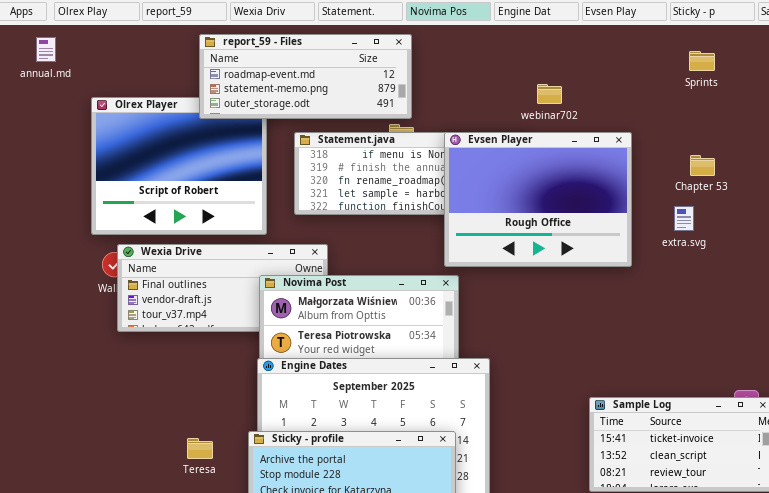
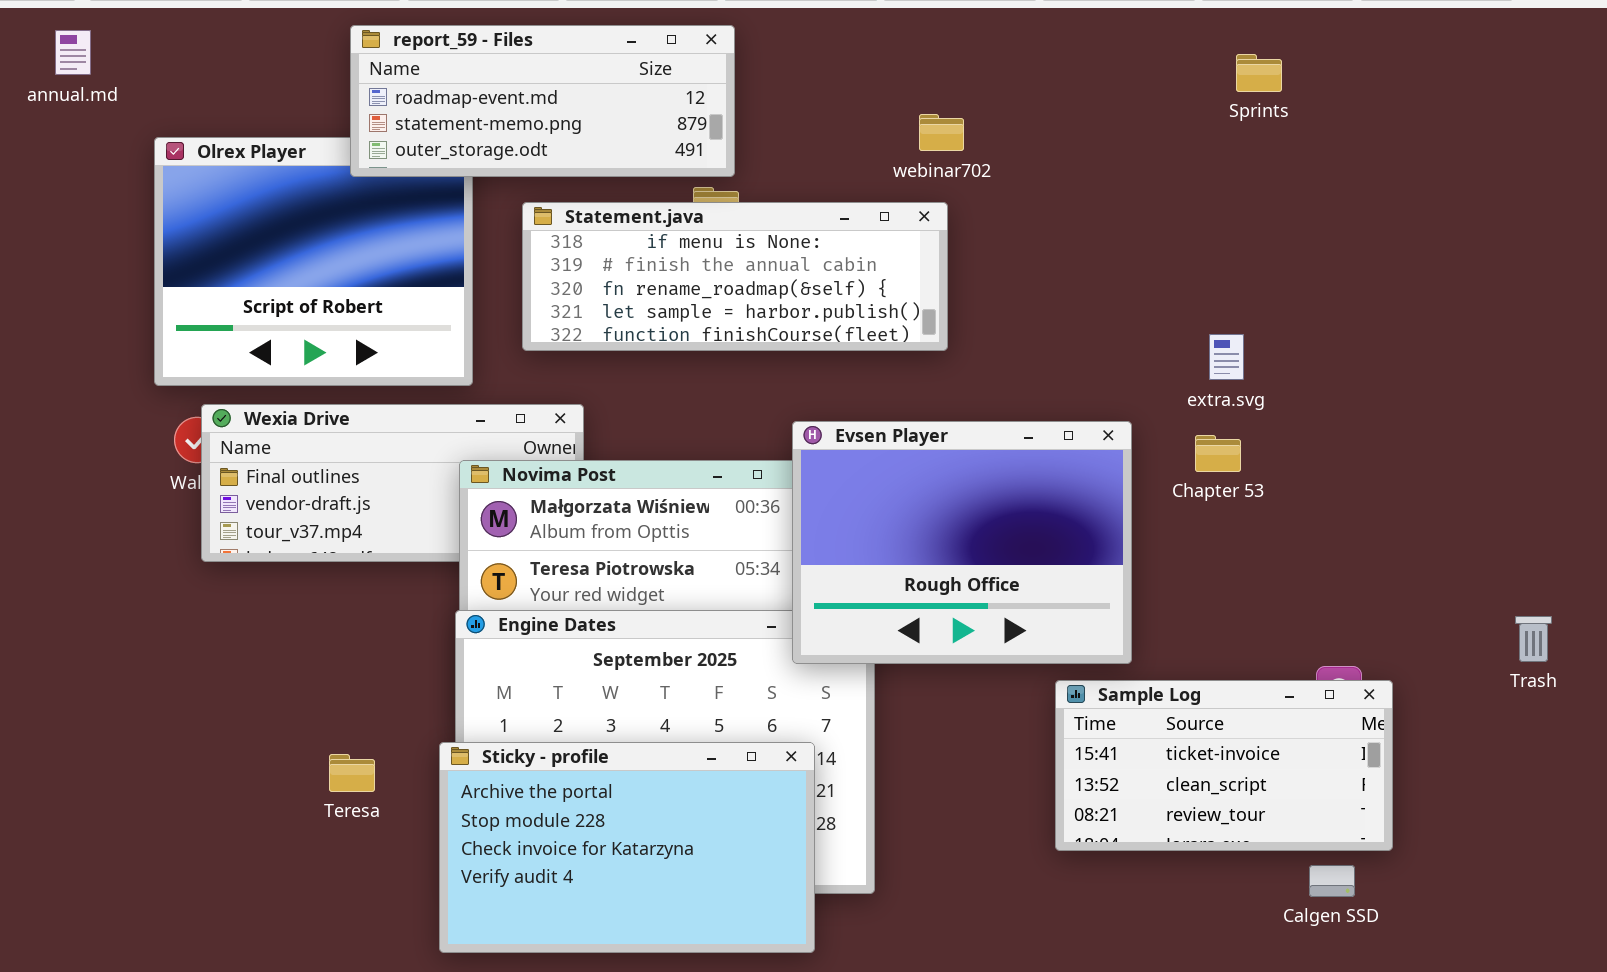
webinar702: [537,84,562,104] -> [919,114,964,151], moved
Evsen Player: [444,132,632,267] -> [792,421,1132,664], moved
Chapter 53: [690,155,715,176] -> [1195,435,1241,472], moved

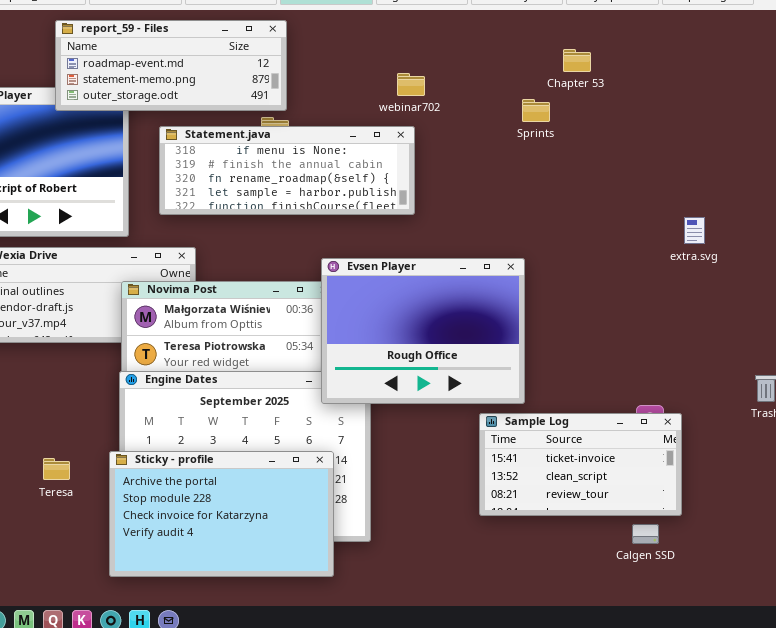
Sprints: [1236,54,1282,92] -> [522,99,550,122], moved
extra.svg: [1209,334,1244,380] -> [684,217,705,244], moved
Chapter 53: [1195,435,1241,472] -> [563,49,591,72], moved

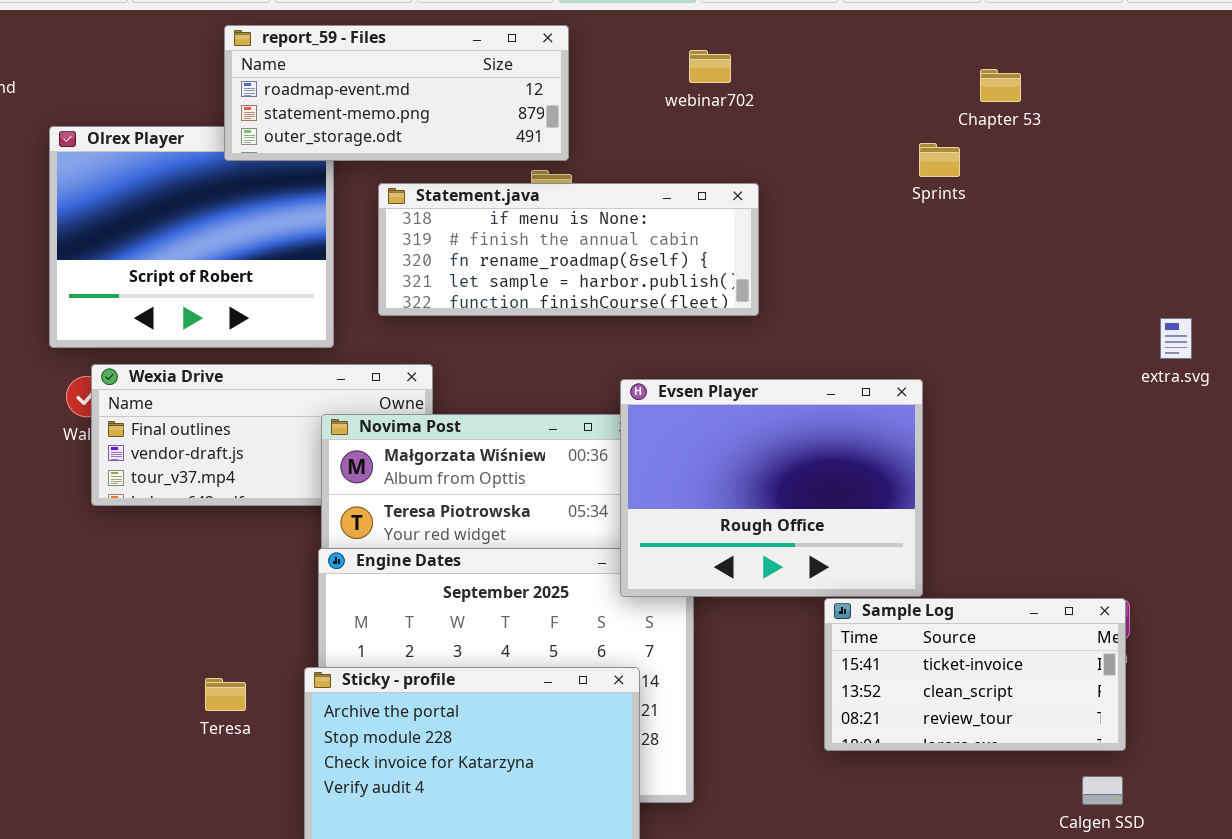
webinar702: [397,73,425,96] -> [689,50,731,83], moved
Sample Log: [479,413,682,516] -> [824,598,1126,751], moved

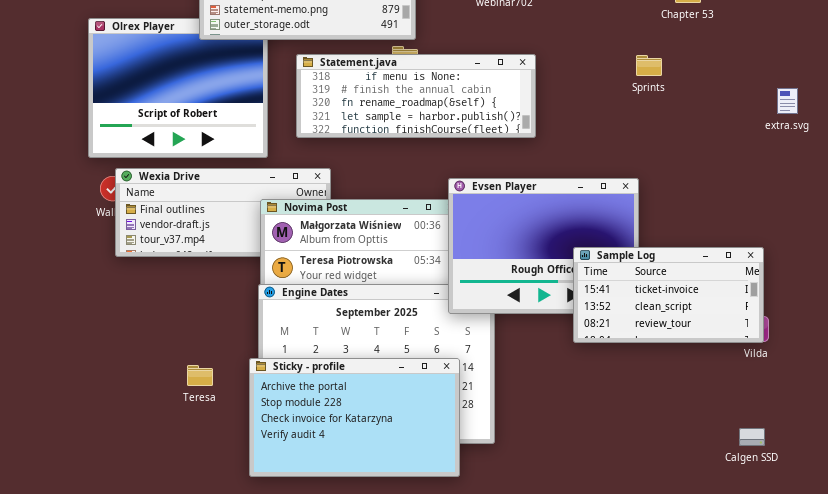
Sprints: [919,143,960,177] -> [636,55,662,76], moved
extra.svg: [1160,318,1192,359] -> [777,88,798,114], moved
Sample Log: [824,598,1126,751] -> [573,247,764,343], moved

